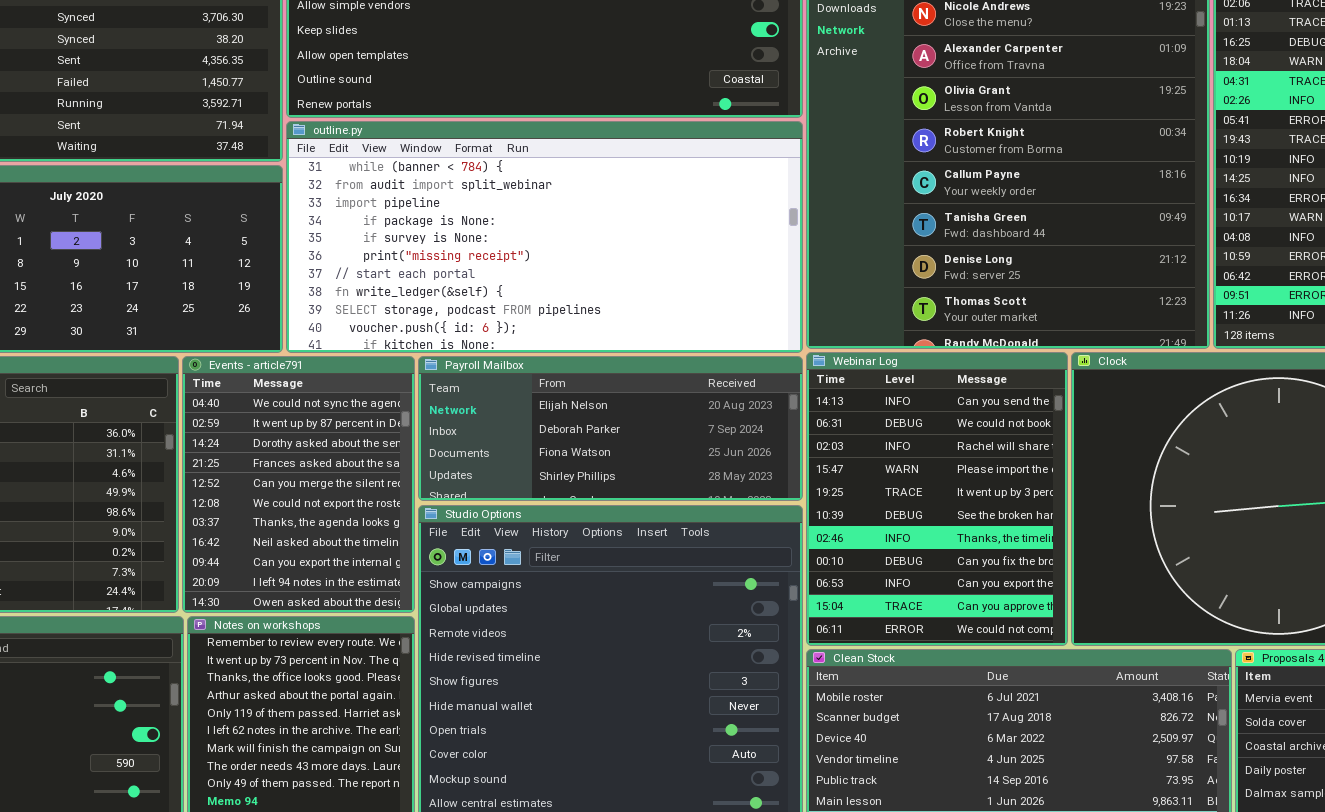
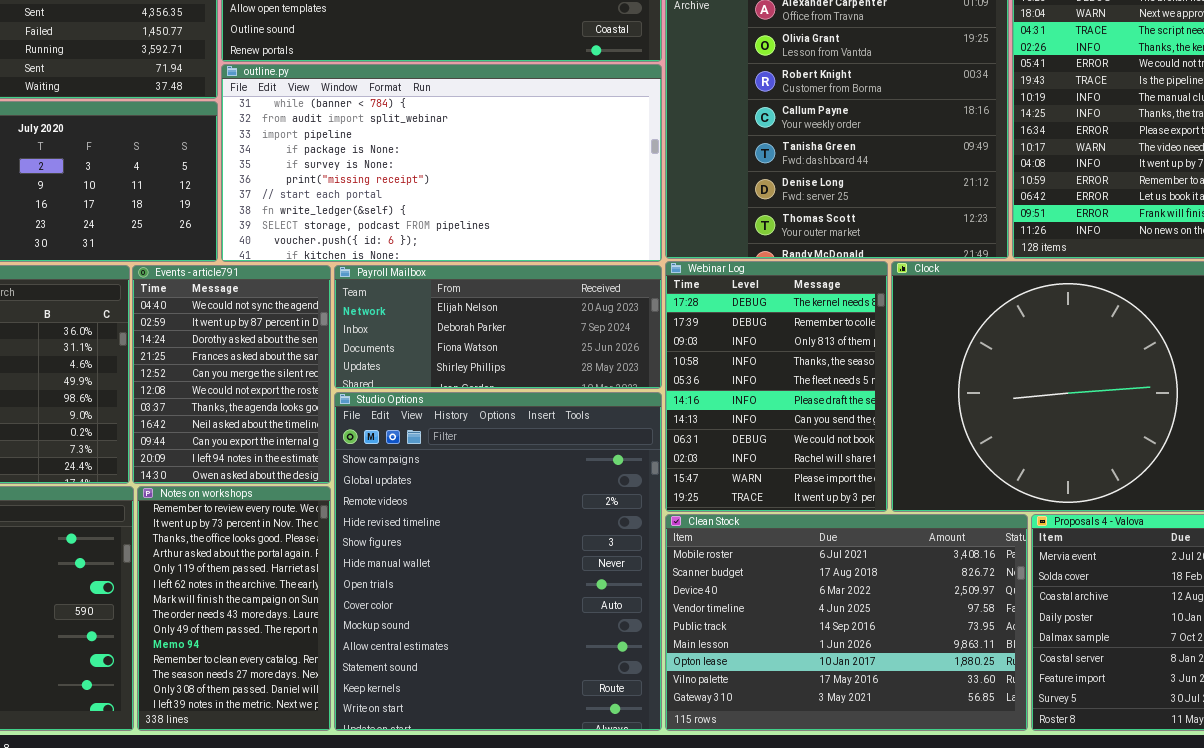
Webinar Log: [806,352,1068,646] -> [665,261,888,512], scrolled up 6 rows

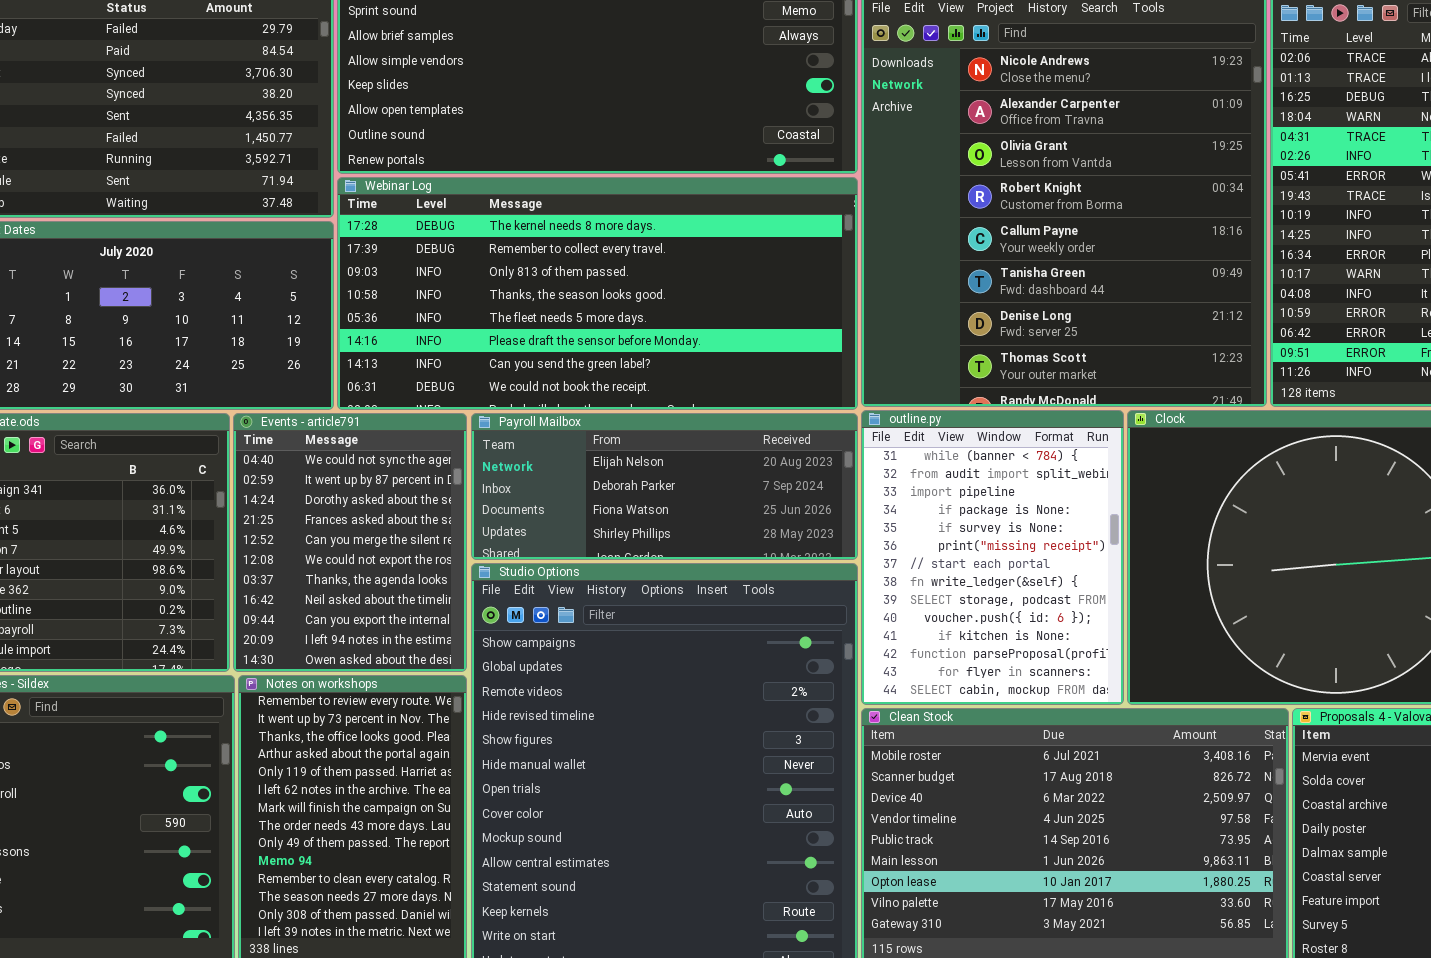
outline.py: [221,64,662,262] -> [861,410,1124,705], moved, resized
Webinar Log: [665,261,888,512] -> [337,177,858,410], moved, resized

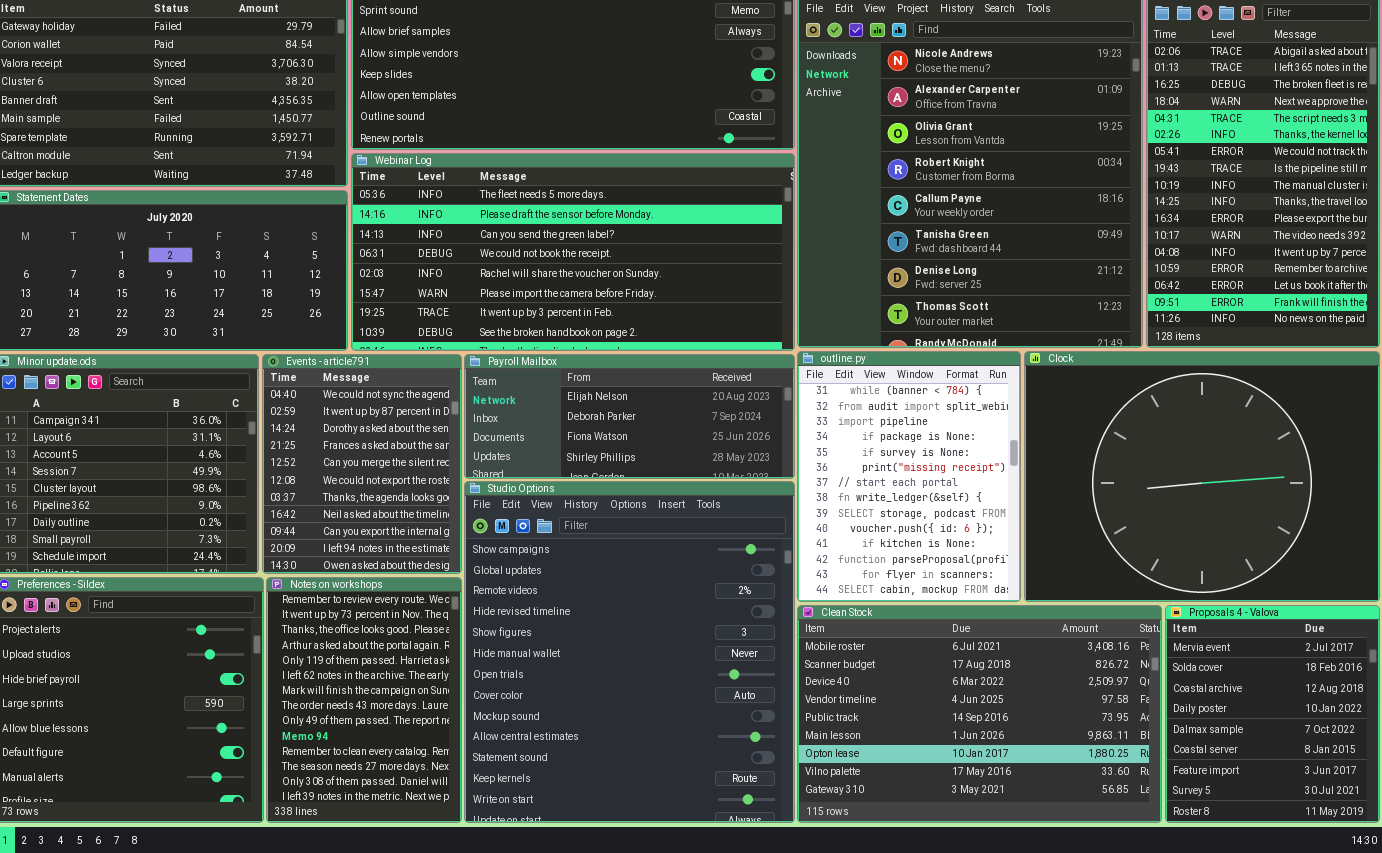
Webinar Log: [337,177,858,410] -> [351,153,795,351], scrolled down 4 rows

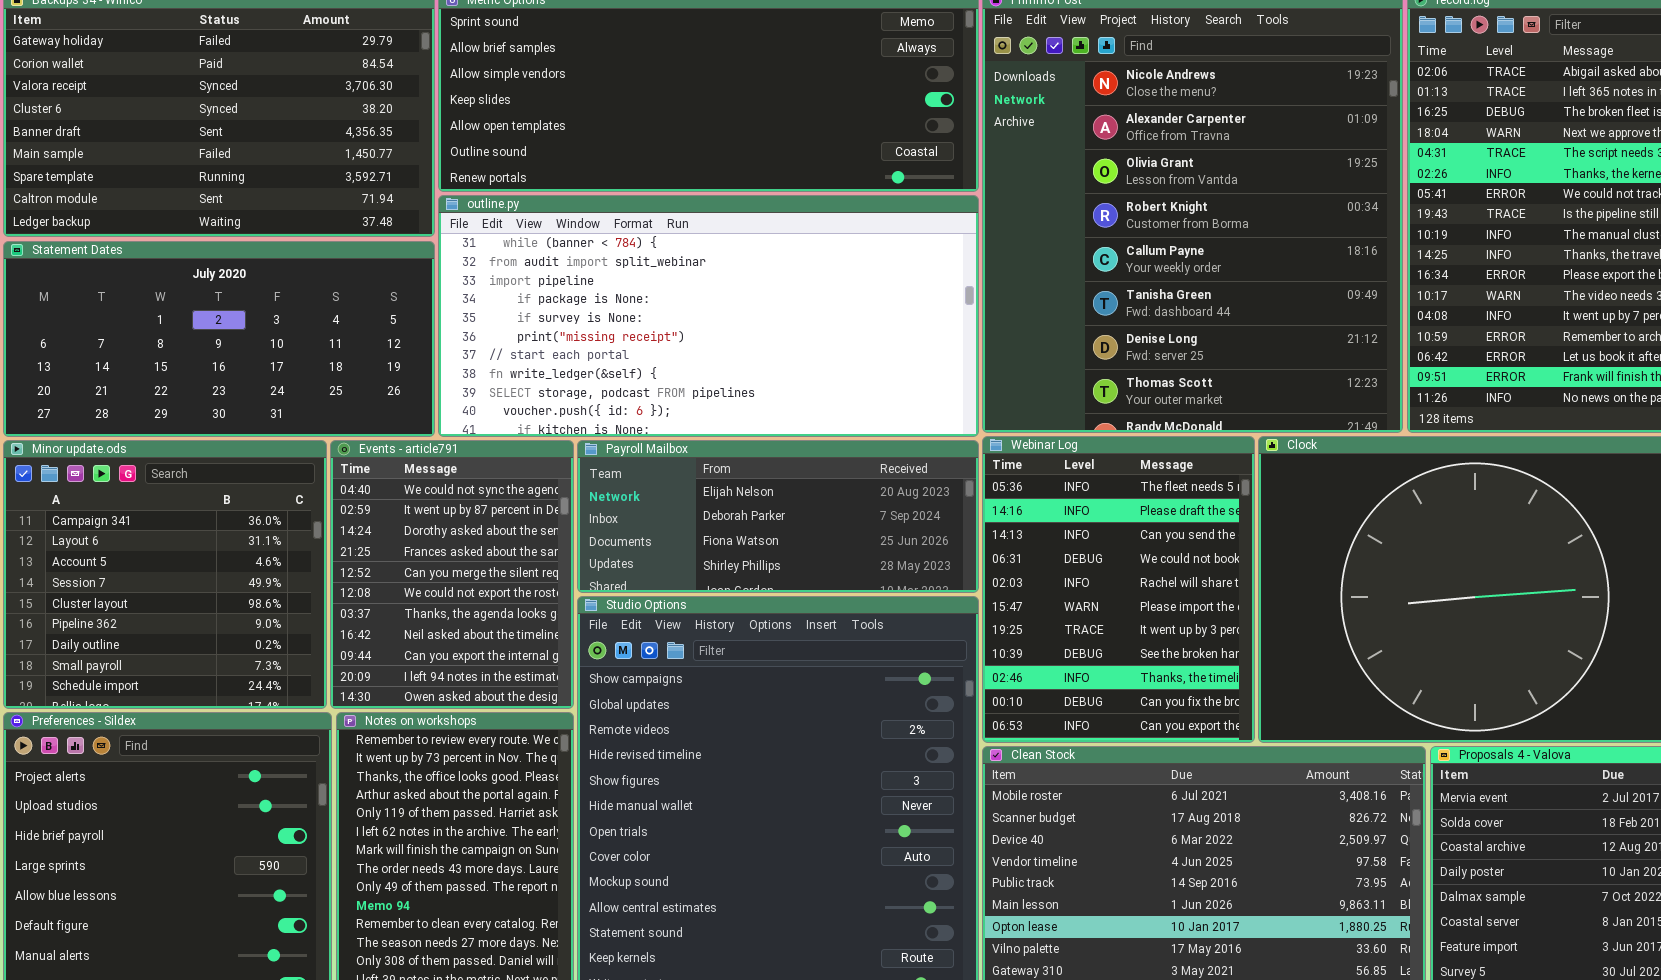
Webinar Log: [351,153,795,351] -> [982,436,1255,743], moved, resized
outline.py: [797,351,1021,602] -> [438,195,979,437], moved, resized

